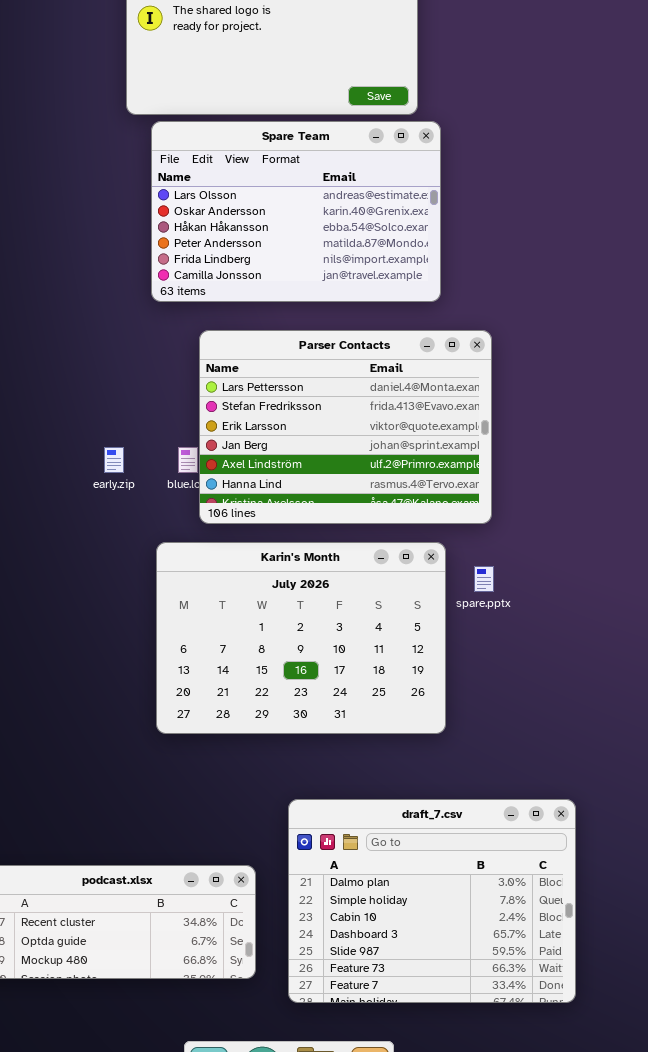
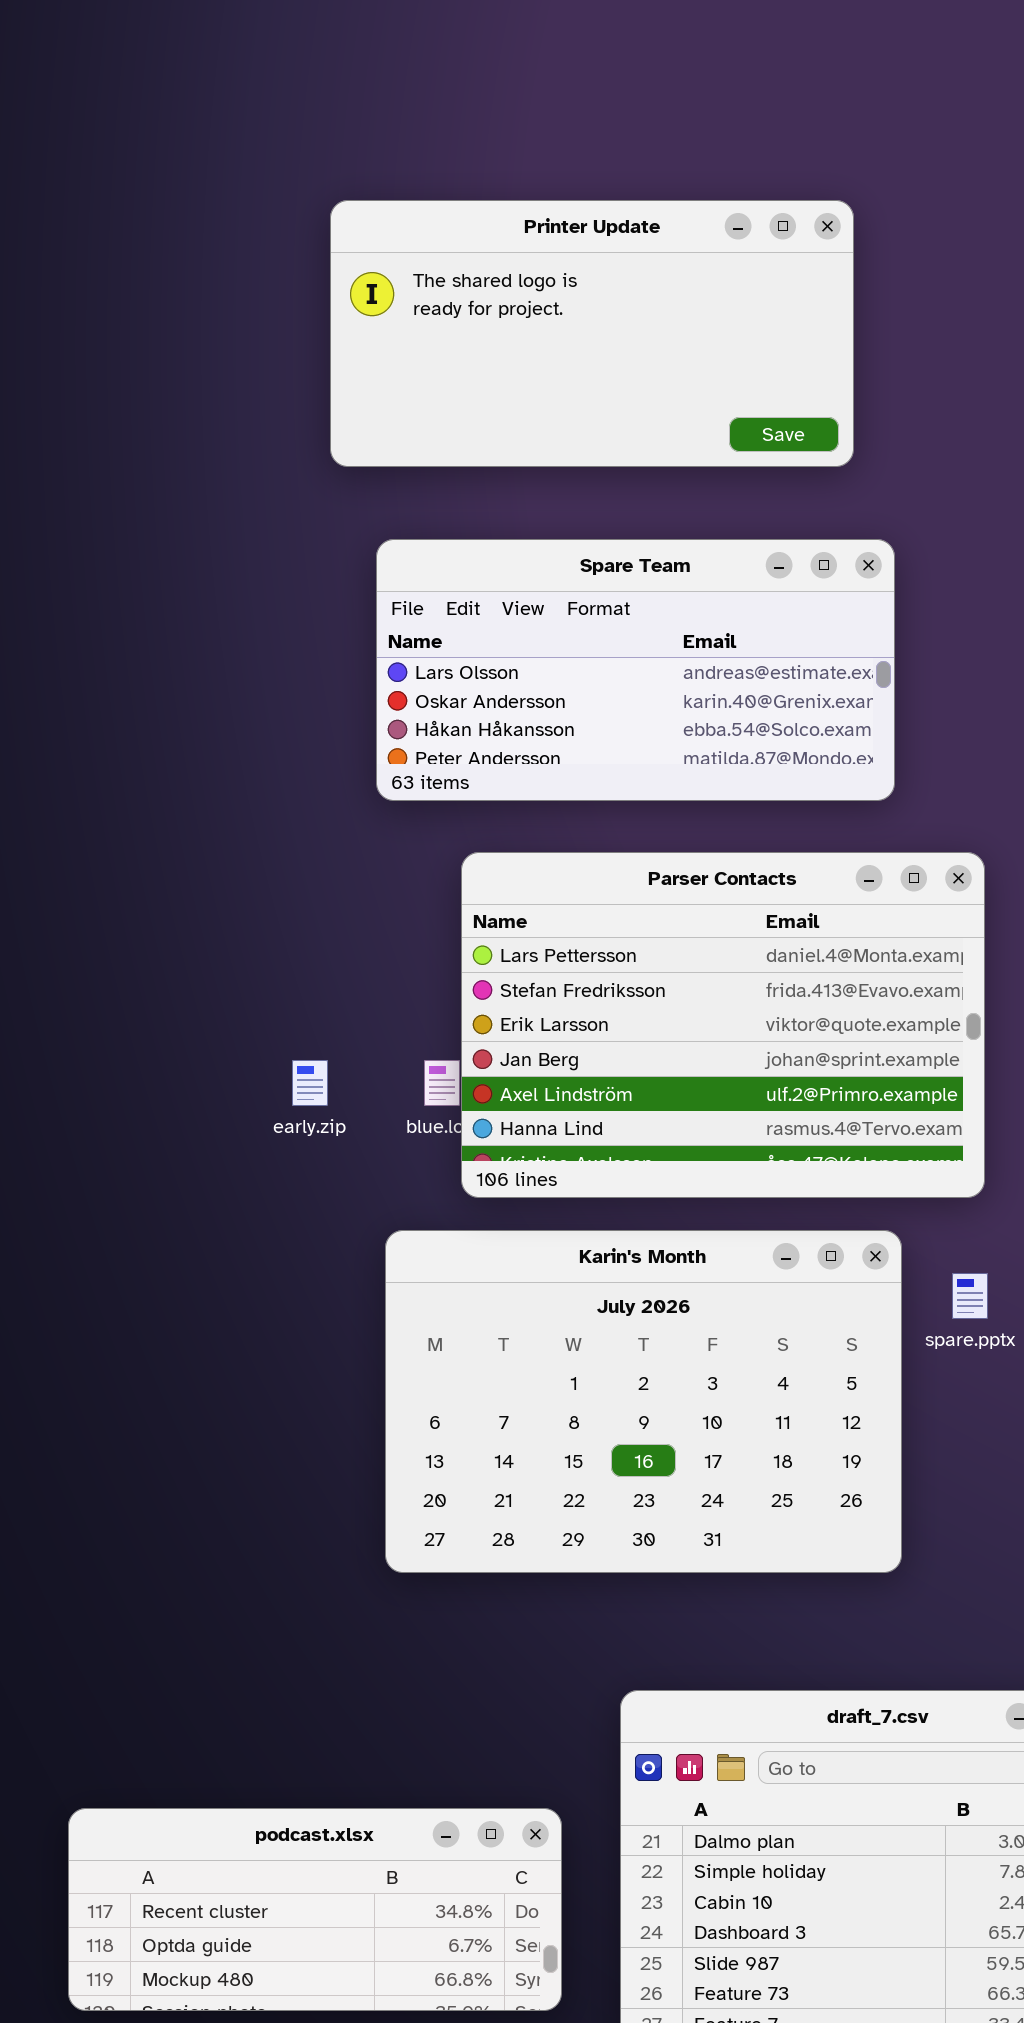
Spare Team: [151,121,441,302] -> [376,539,895,801], resized

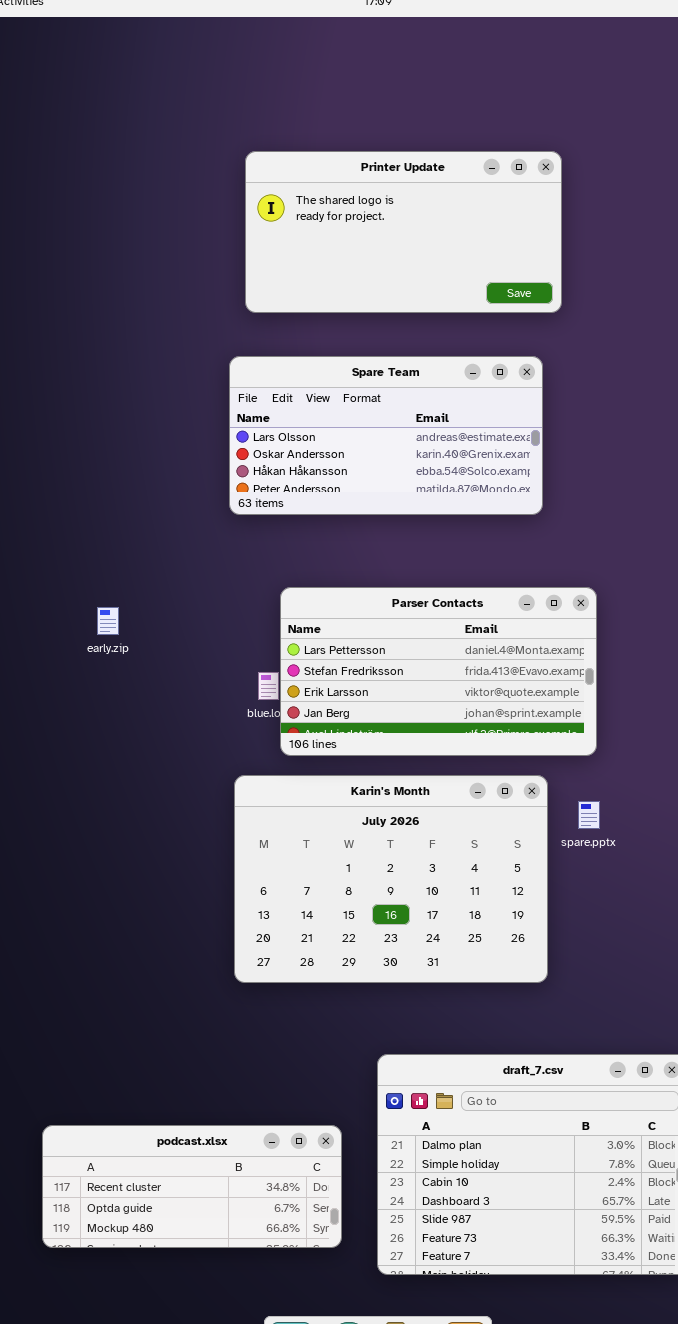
Printer Update: [330,200,854,467] -> [245,151,562,313], moved
Parser Contacts: [461,852,985,1198] -> [280,587,597,756], resized
early.zip: [292,1060,328,1106] -> [97,607,119,635], moved

